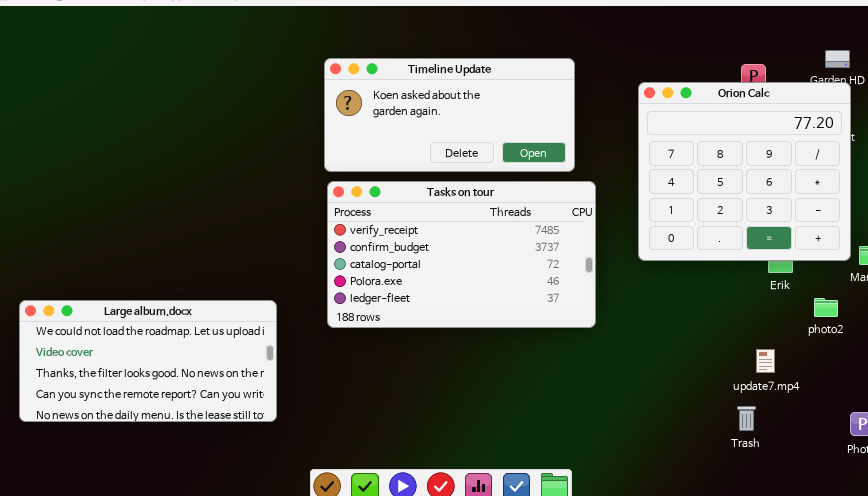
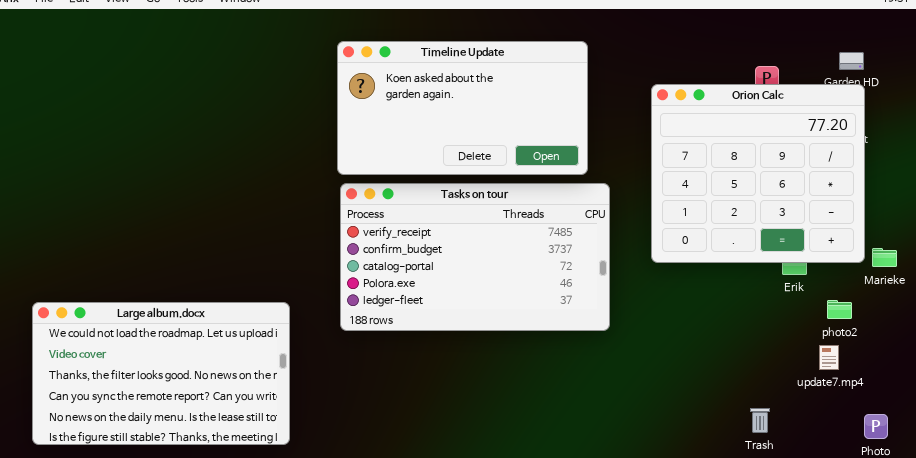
Timeline Update: [324,58,575,172] -> [337,41,588,175], resized
Large album.docx: [19,300,277,422] -> [32,302,290,445], resized
update7.mp4: [756,349,775,373] -> [819,345,839,370], moved

